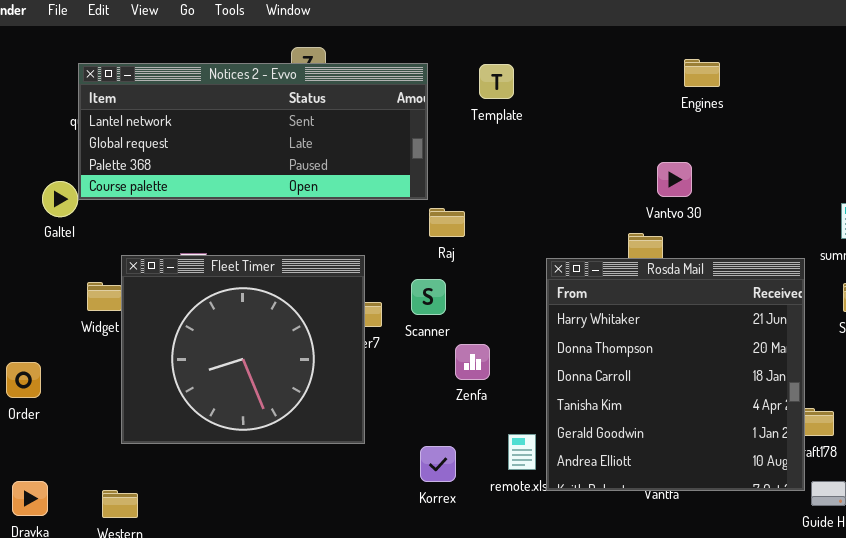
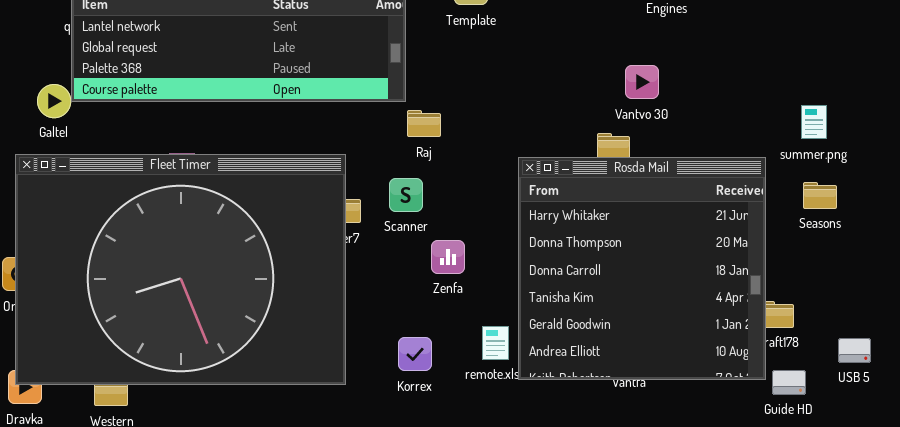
Fleet Timer: [121,255,365,444] -> [15,154,346,385], resized

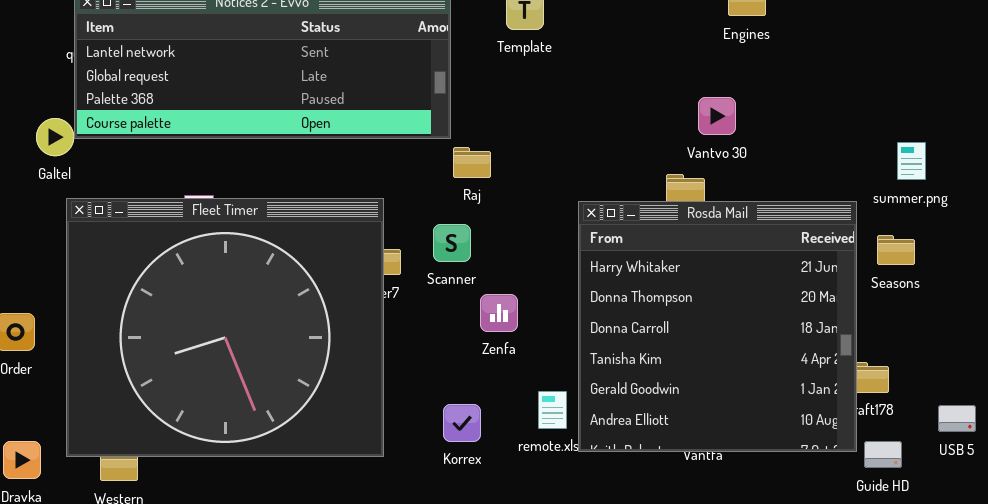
Fleet Timer: [15,154,346,385] -> [66,198,384,457], resized
Seasons: [803,182,837,209] -> [877,235,915,265], moved

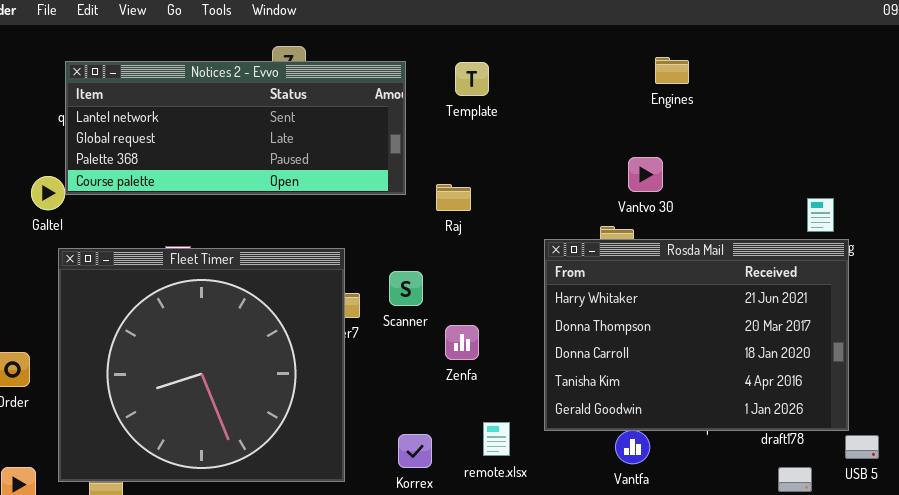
Raj: [453,147,491,178] -> [436,184,471,211], moved
Rosda Mail: [578,201,857,452] -> [544,239,849,431], moved, resized
Zenfa: [480,294,518,332] -> [445,325,479,360], moved

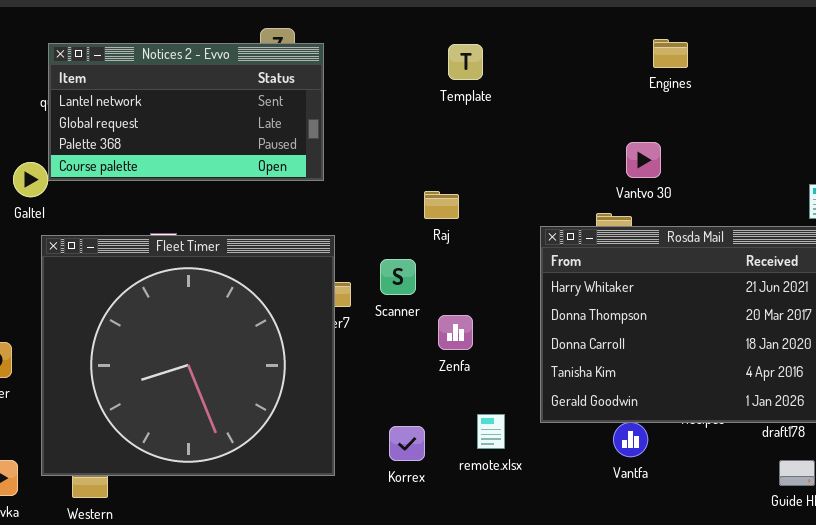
Notices 2 - Evvo: [65,61,406,195] -> [48,43,324,181], resized
Raj: [436,184,471,211] -> [424,191,459,219], moved

